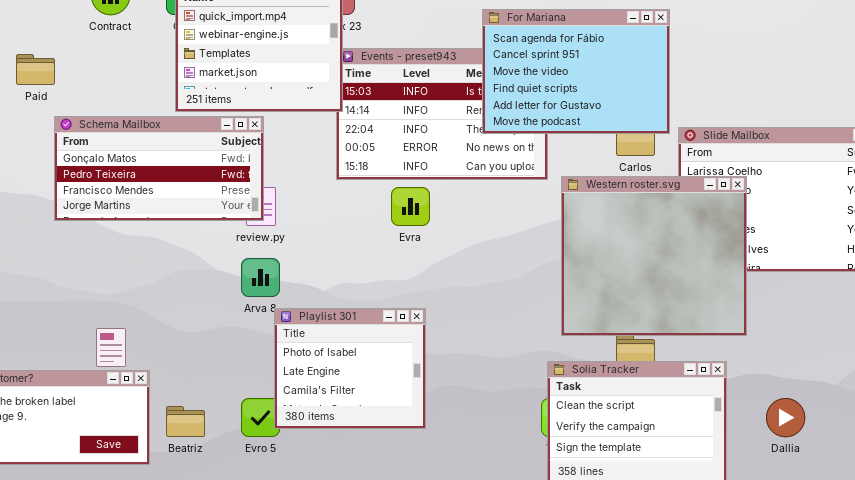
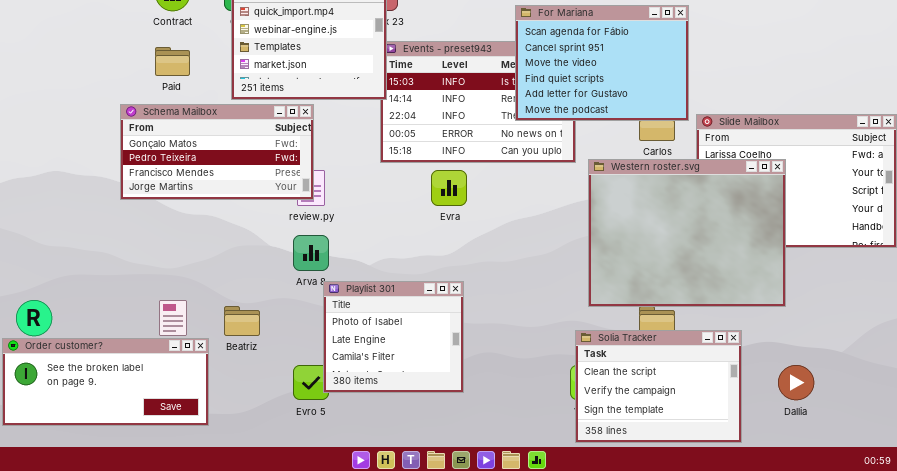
Paid: [16,54,55,85] -> [155,47,190,76], moved
Western roster.svg: [561,176,747,336] -> [588,159,786,307], resized
Beatriz: [166,406,205,437] -> [224,306,260,336], moved

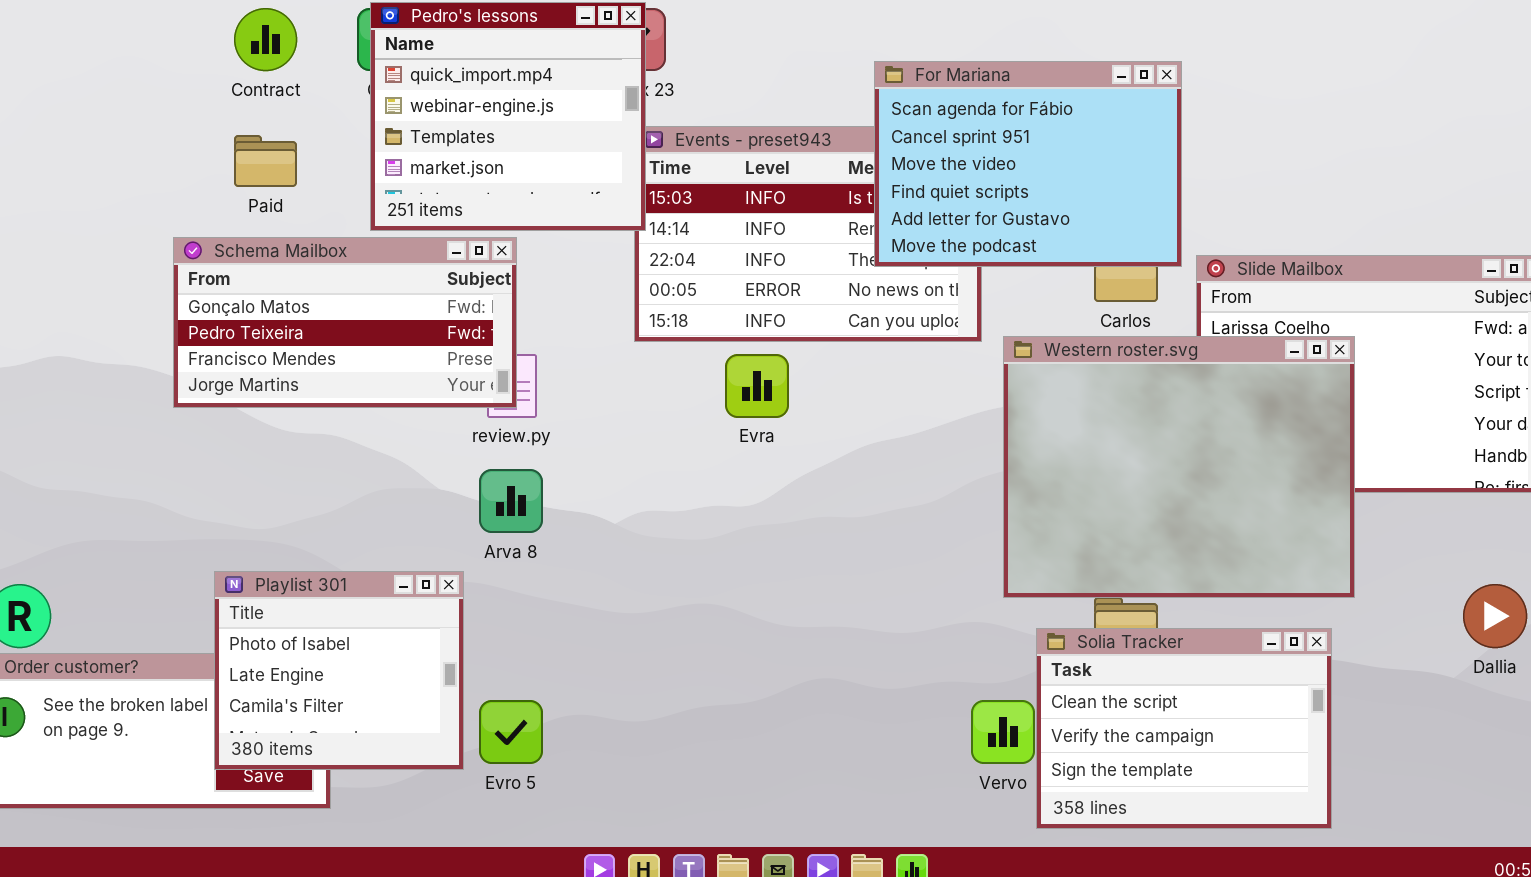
Playlist 301: [323,281,464,393] -> [214,571,464,770], moved
Solia Tracker: [575,330,742,443] -> [1036,628,1332,829], moved
Dallia: [778,365,814,400] -> [1463,584,1527,648], moved

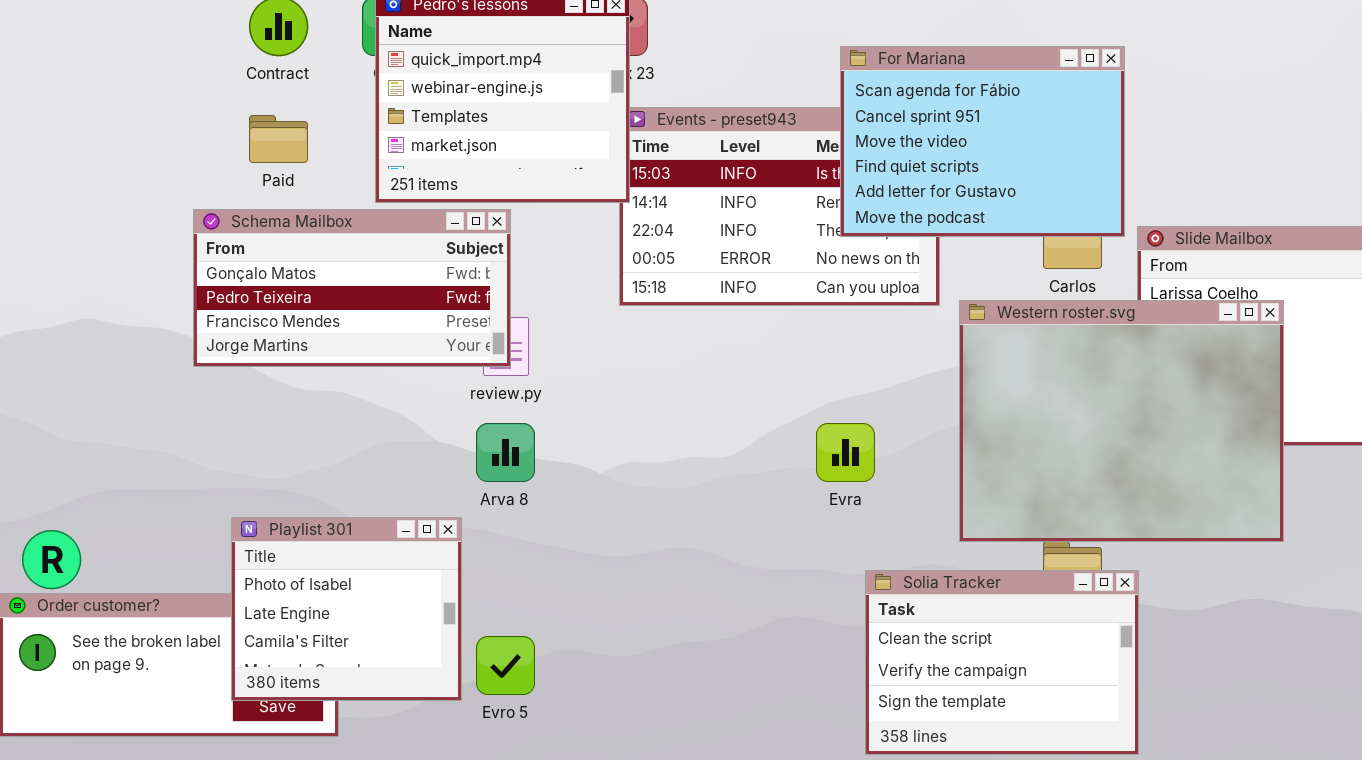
Evra: [725,354,789,418] -> [816,423,875,482], moved
Solia Tracker: [1036,628,1332,829] -> [865,570,1139,755], moved

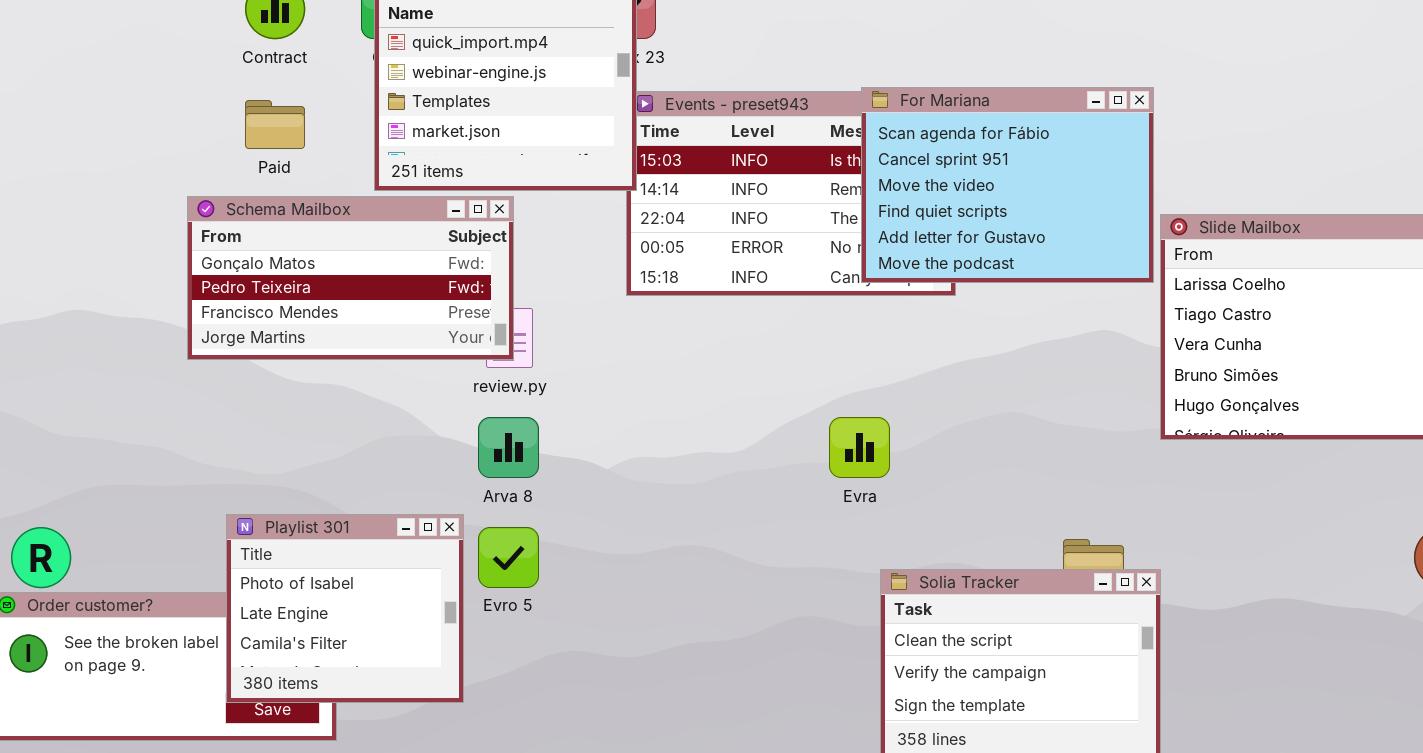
For Mariana: [840,46,1125,237] -> [861,87,1154,283], moved
Western roster.svg: [959,300,1284,542] -> none, closed
Evro 5: [476,636,535,695] -> [478,527,539,588], moved

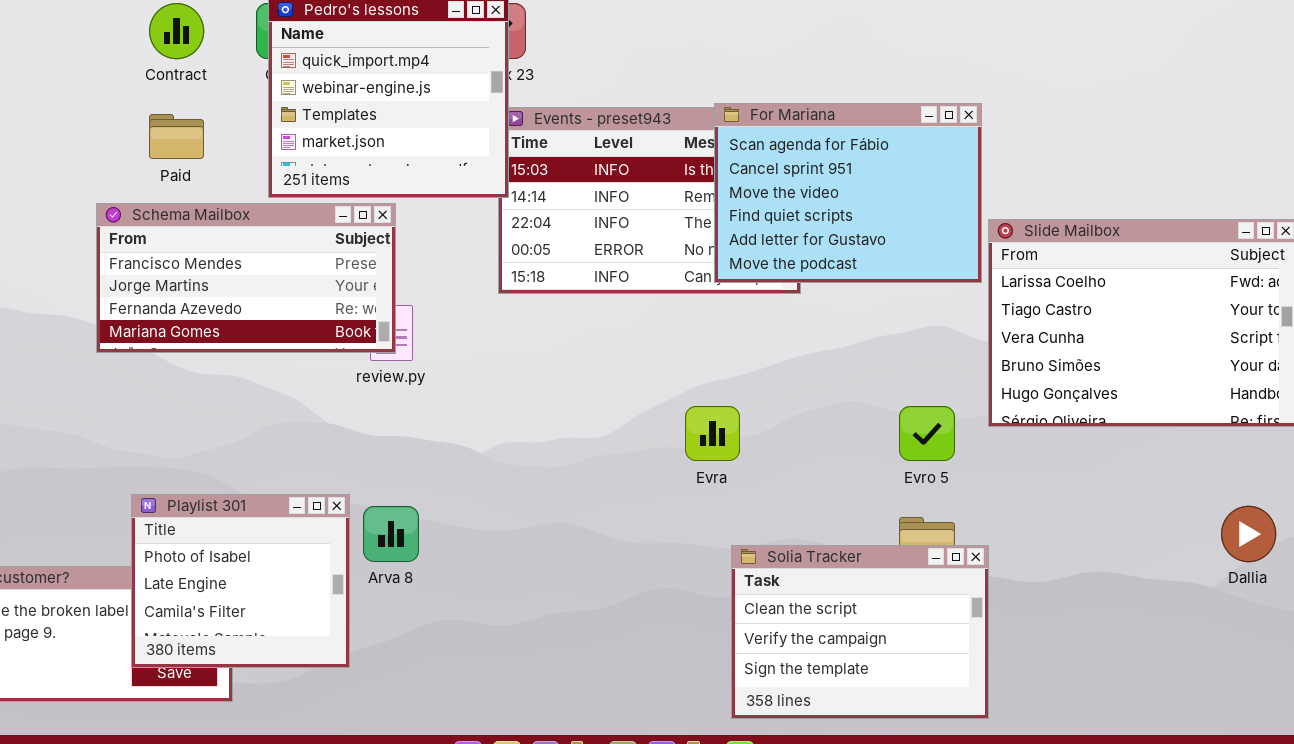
Schema Mailbox: [187,196,514,360] -> [96,203,396,353], scrolled down 2 rows
Arva 8: [478,417,539,478] -> [363,506,419,562], moved
Evro 5: [478,527,539,588] -> [899,406,955,461], moved

